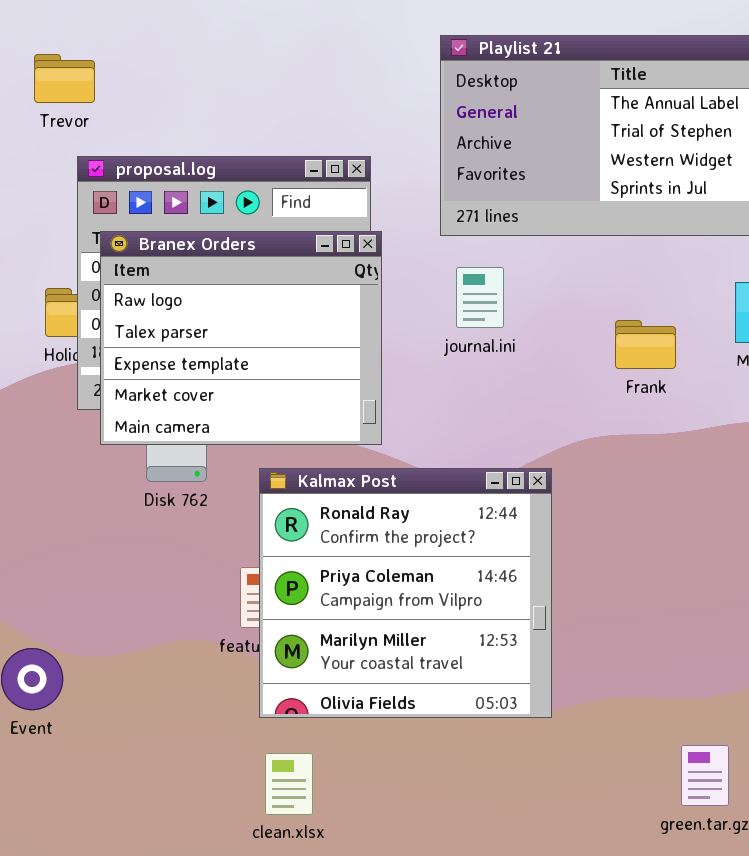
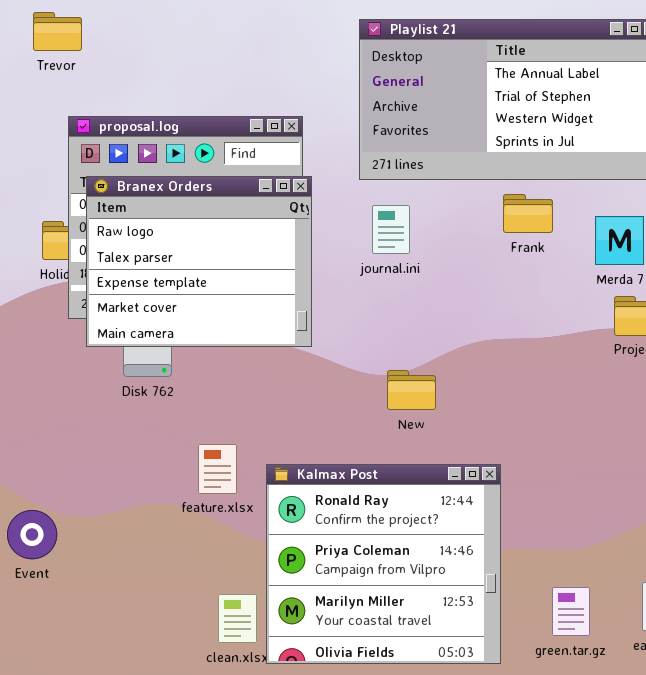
Trevor: [34,54,95,103] -> [33,12,82,51], moved
Frank: [615,320,676,369] -> [503,194,553,233], moved
Kalmax Post: [259,468,552,718] -> [266,464,501,664], moved

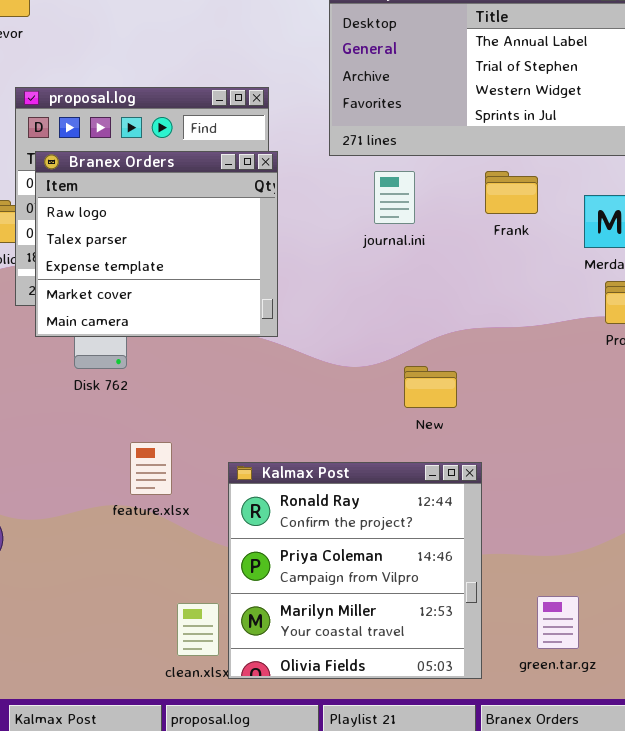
journal.ini: [372,205,410,254] -> [374,171,415,224], moved
New: [387,370,436,410] -> [404,366,457,408], moved
feature.xlsx: [198,444,237,494] -> [130,442,172,495], moved

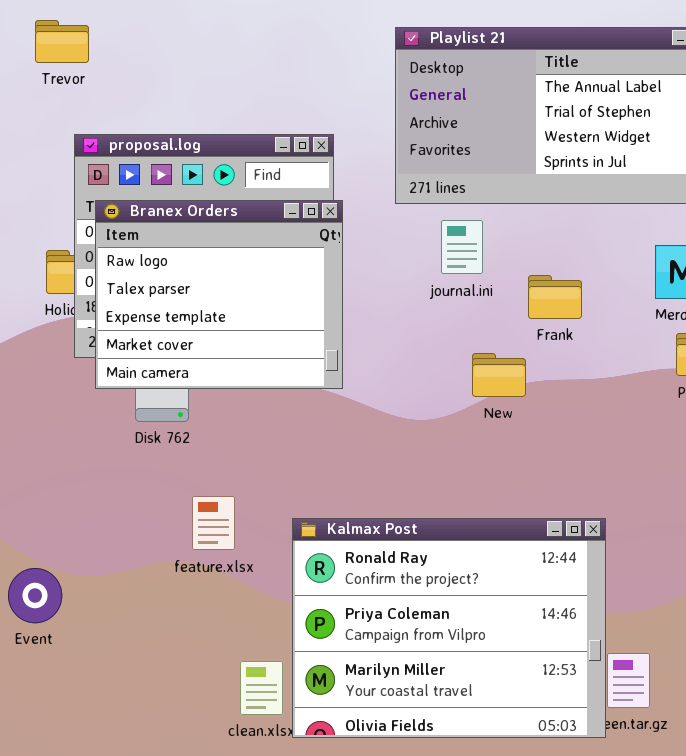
Frank: [485,171,538,214] -> [528,275,582,319], moved
New: [404,366,457,408] -> [472,353,526,397], moved
Kalmax Post: [228,462,482,679] -> [292,518,606,738], resized

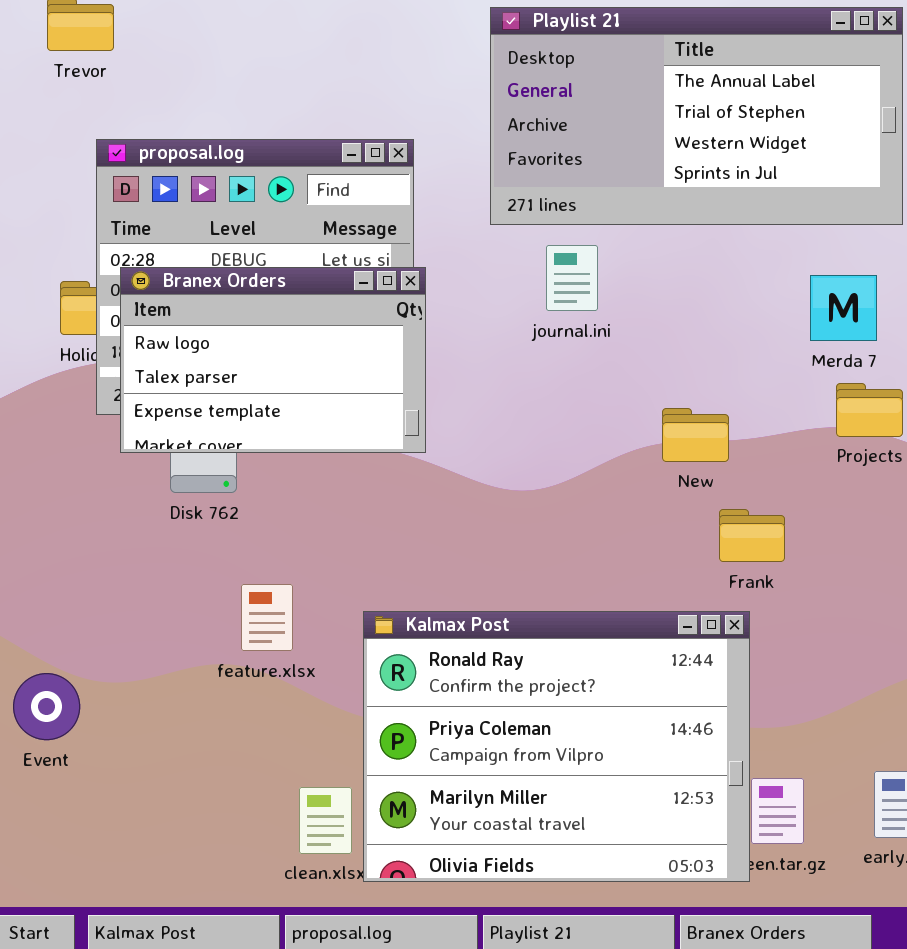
Branex Orders: [95,200,343,389] -> [120,267,426,453], resized
Frank: [528,275,582,319] -> [719,509,785,562], moved
New: [472,353,526,397] -> [662,408,729,462], moved

